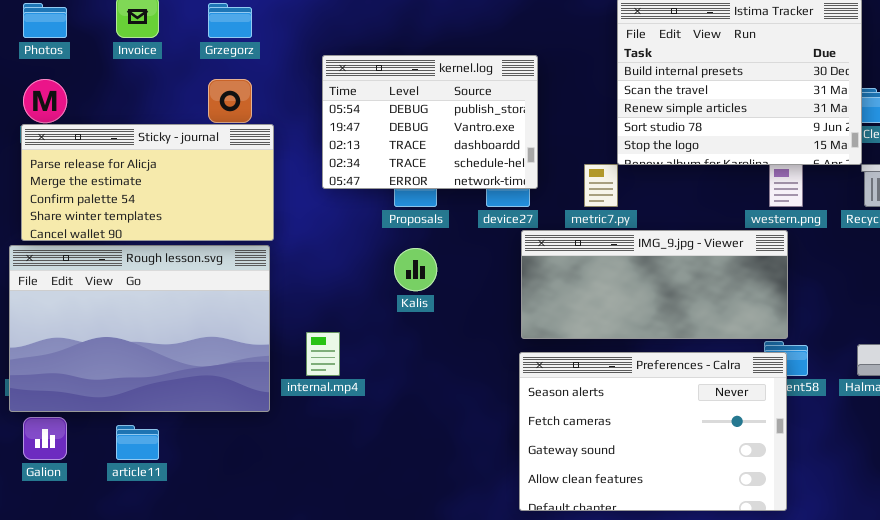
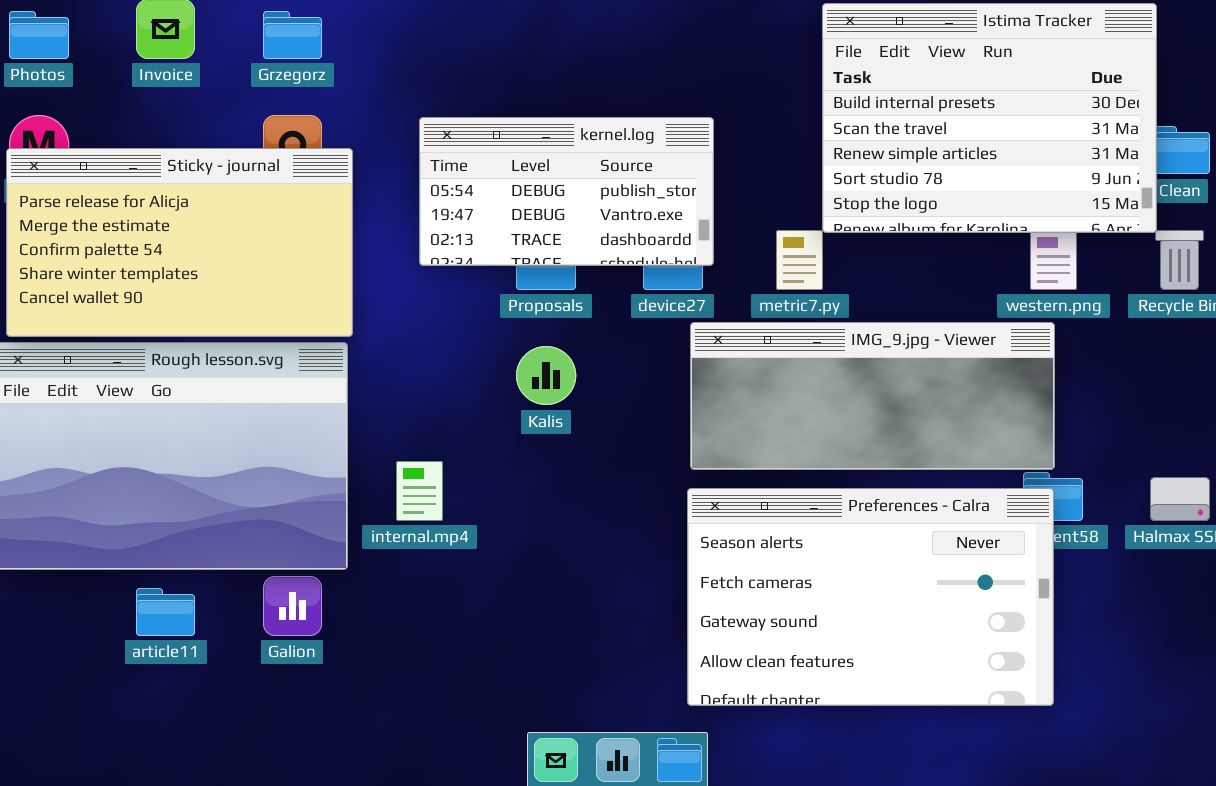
kernel.log: [322,55,538,189] -> [419,117,714,266], resized
Sticky - journal: [21,124,274,241] -> [6,148,353,337], resized
Galion: [23,417,67,460] -> [263,576,322,636], moved

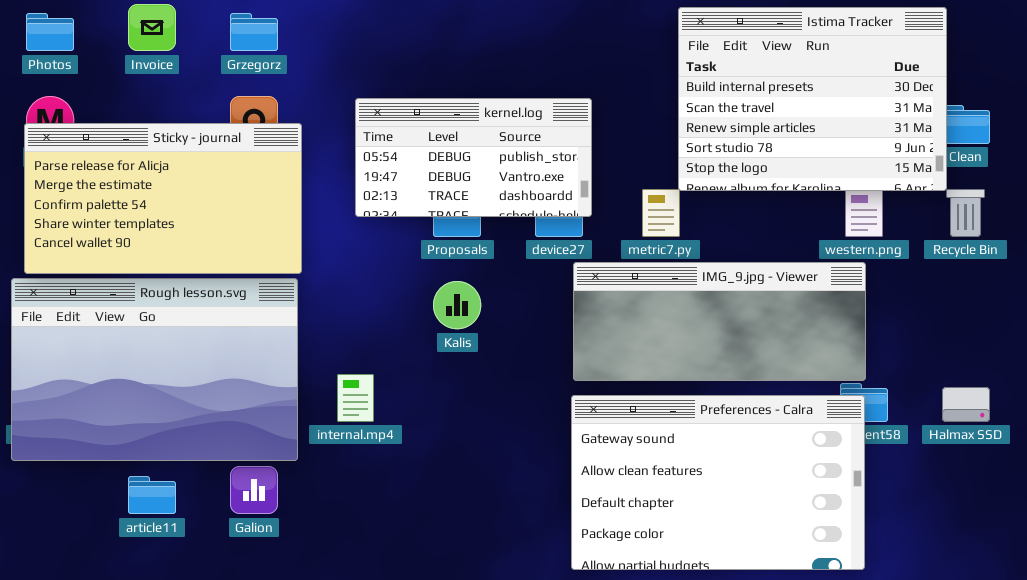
Preferences - Calra: [687,488,1054,706] -> [571,395,865,570], scrolled down 2 rows

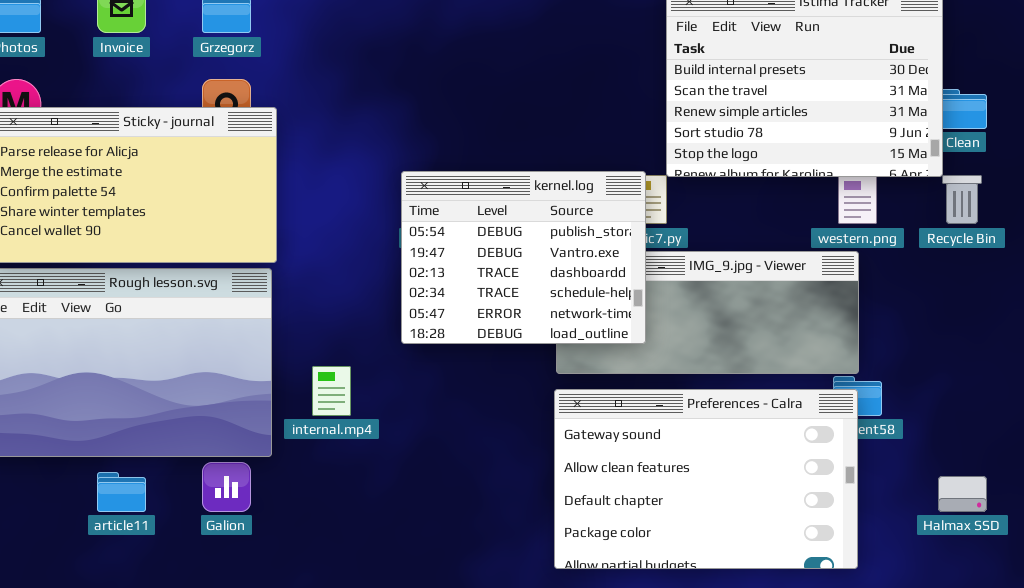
kernel.log: [355,98,592,217] -> [401,171,646,344], moved, resized
Halmax SSD: [942,387,990,422] -> [938,476,987,512], moved

